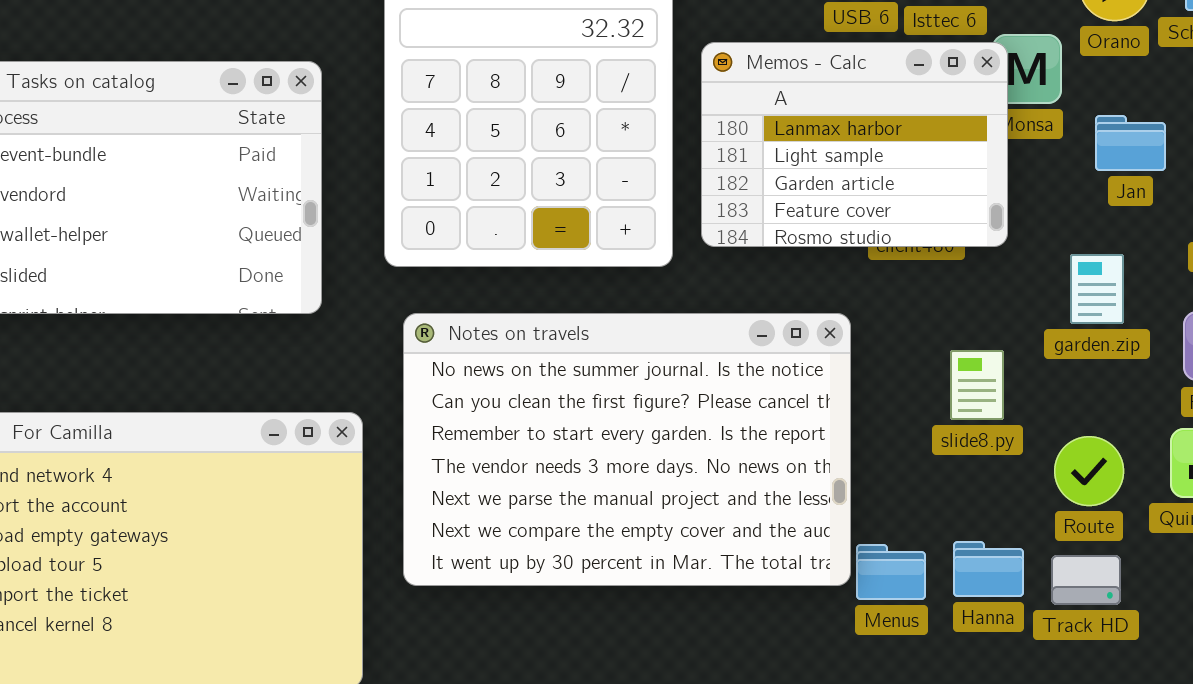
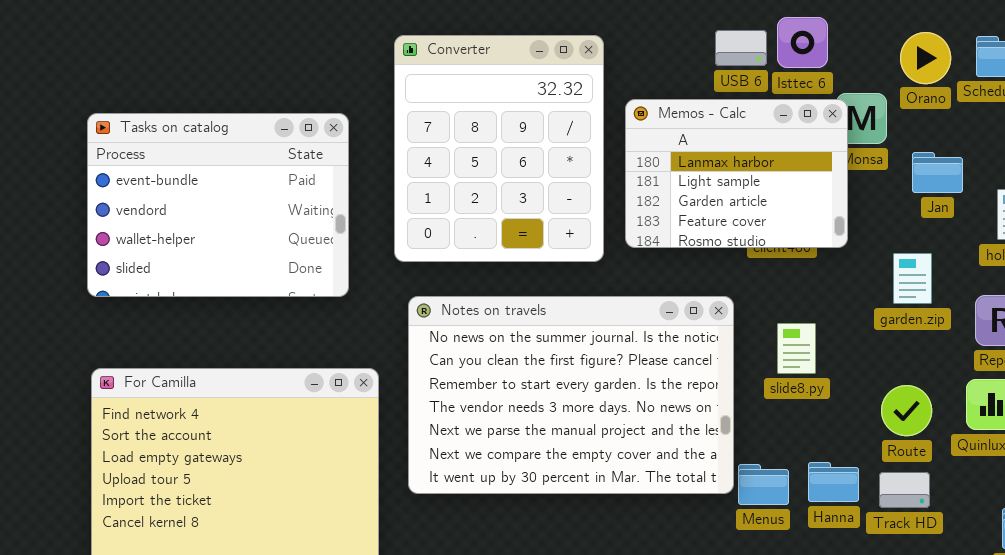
slide8.py: [950,350,1004,420] -> [777,323,816,374], moved

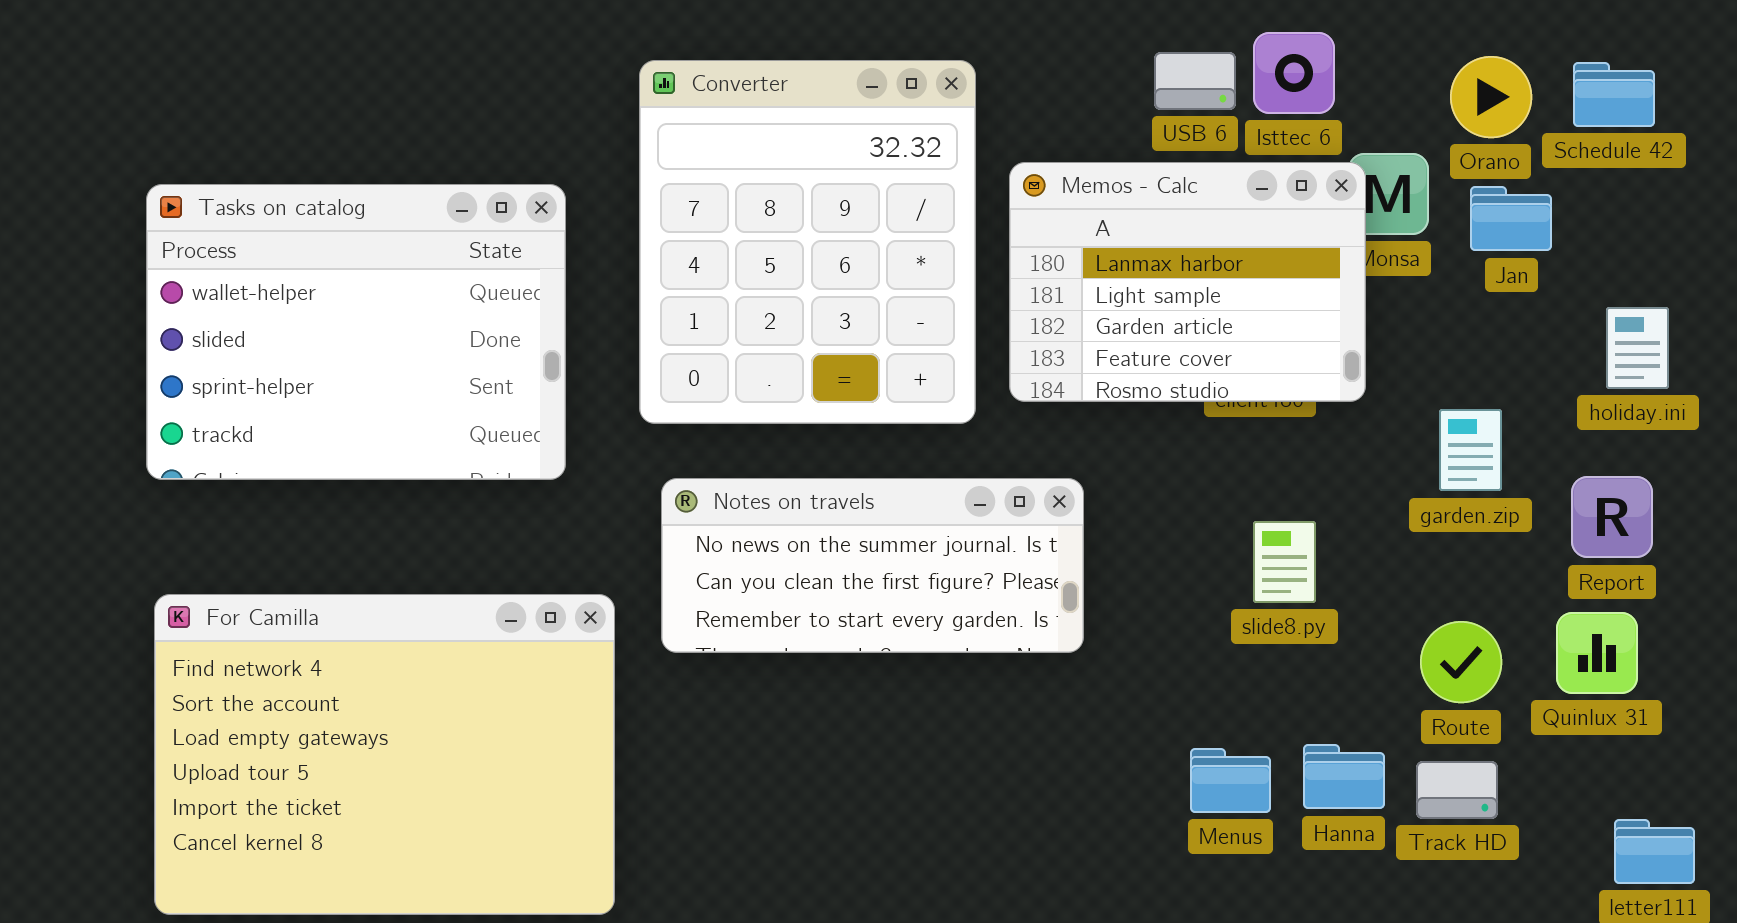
Tasks on catalog: [87,113,349,297] -> [146,184,566,480], scrolled down 2 rows
Jan: [912,152,963,193] -> [1470,186,1552,251], moved
Notes on travels: [408,296,734,494] -> [661,478,1084,653], resized

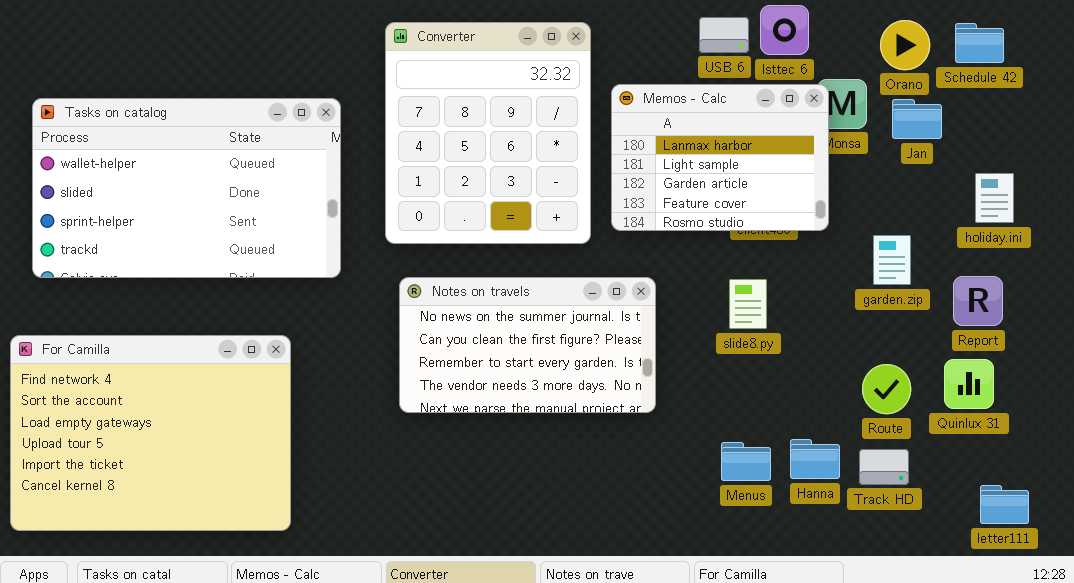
Tasks on catalog: [146,184,566,480] -> [32,98,341,278], resized
Notes on travels: [661,478,1084,653] -> [399,277,656,413], resized
slide8.py: [1253,521,1316,603] -> [729,279,767,329], moved
For Camilla: [154,594,615,915] -> [10,335,291,531], moved

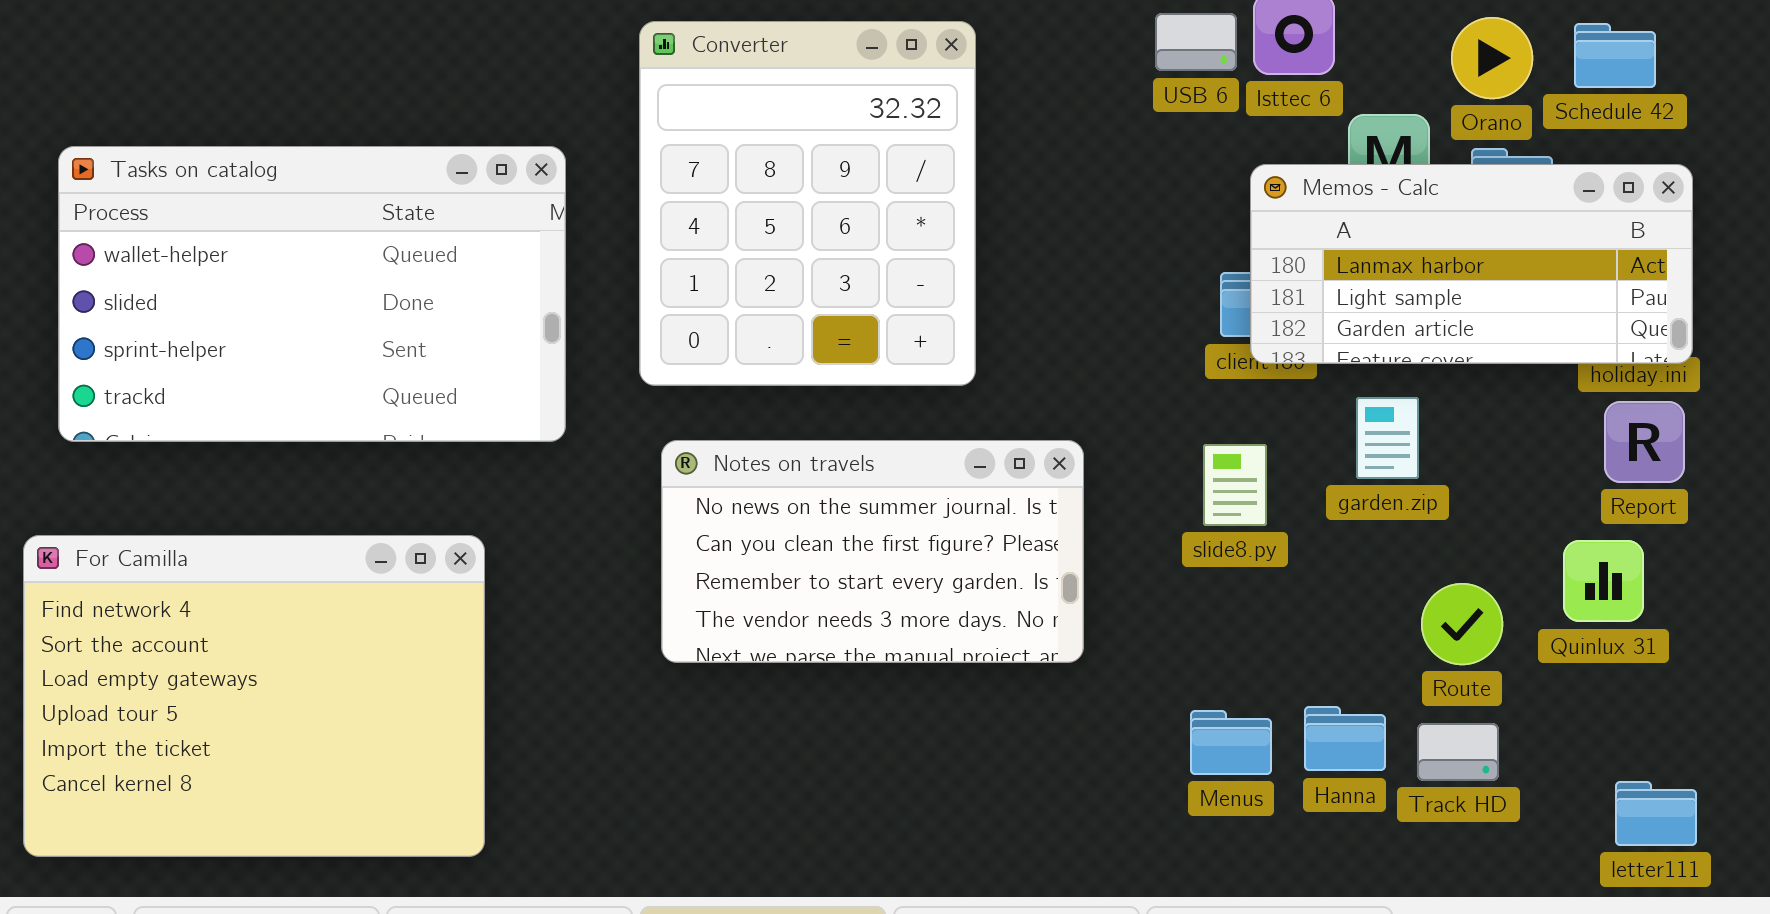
Memos - Calc: [611,84,829,231] -> [1250,164,1693,364], moved, resized
garden.zip: [873,235,911,285] -> [1356,397,1419,479], moved
Report: [953,276,1003,326] -> [1604,401,1685,483], moved
Quinlux 31: [944,359,994,409] -> [1563,540,1644,622], moved

